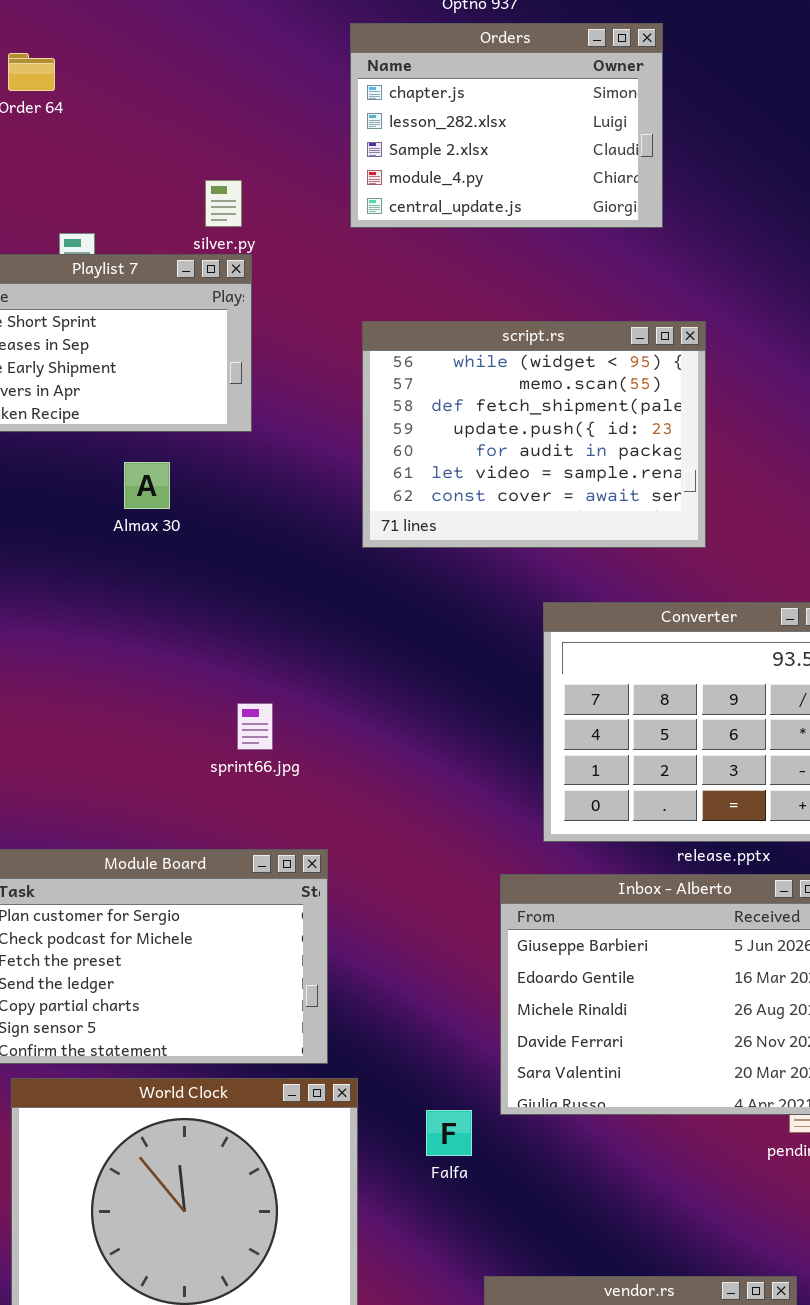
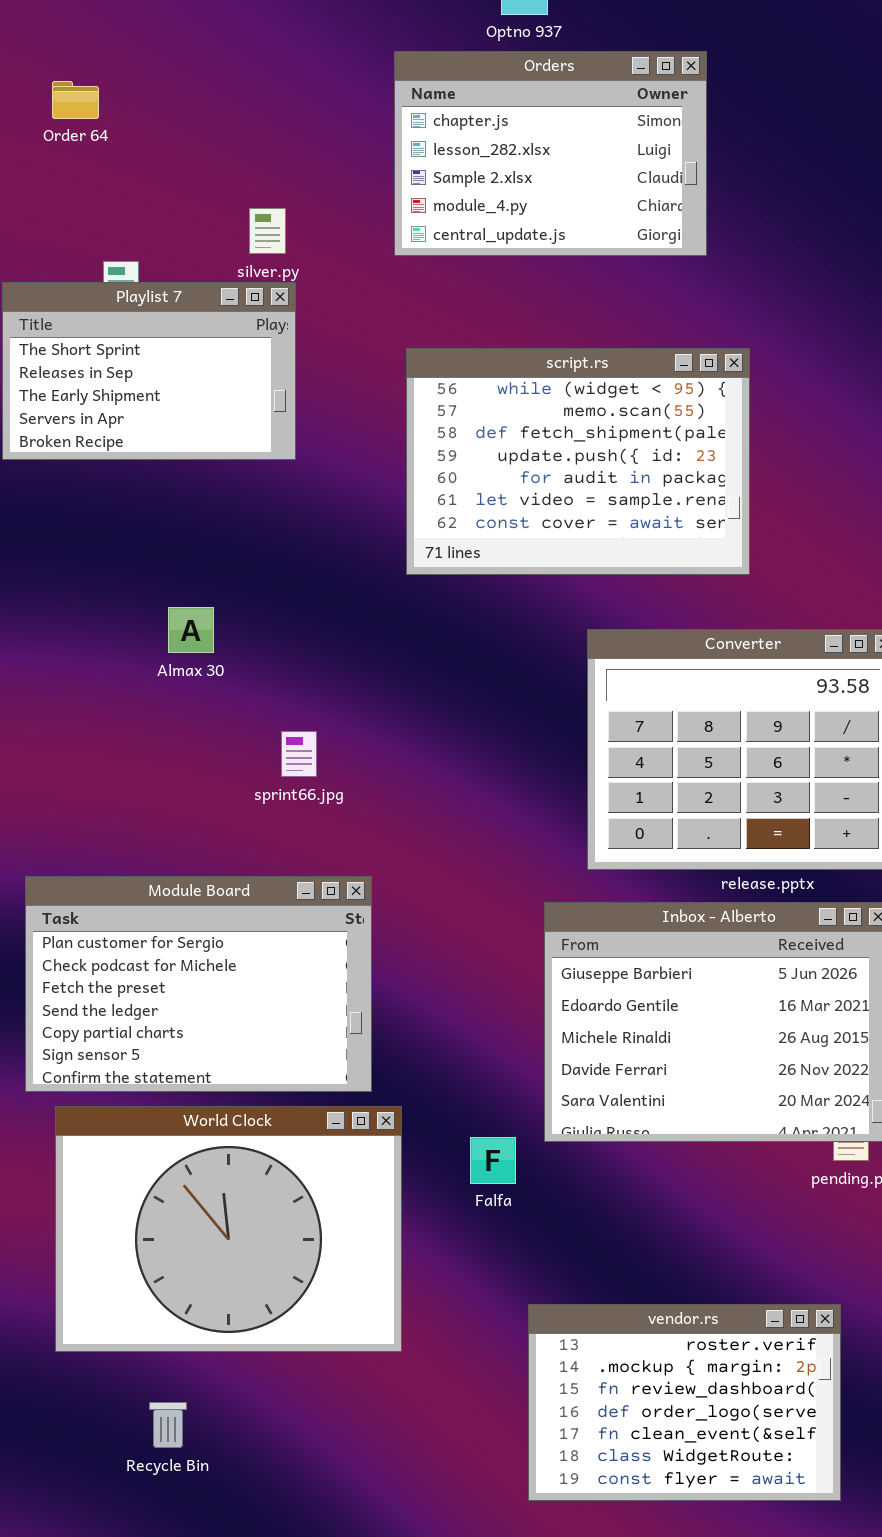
Almax 30: [124,462,170,509] -> [168,607,214,653], moved

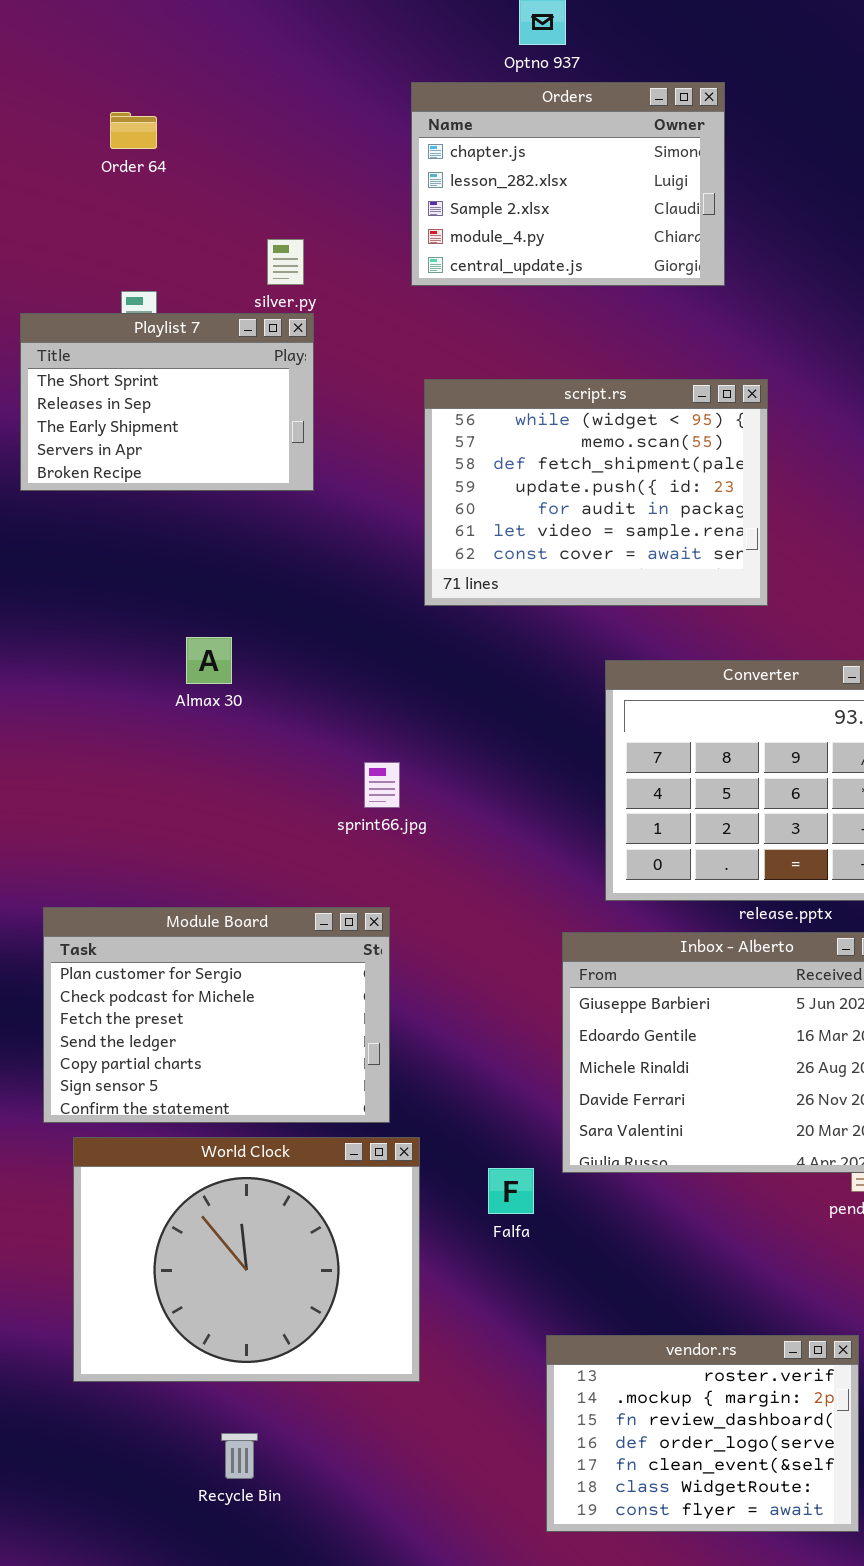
Order 64: [52,81,99,119] -> [110,112,157,149], moved
sprint66.jpg: [281,731,317,777] -> [364,762,400,808], moved
Recycle Bin: [149,1402,187,1448] -> [221,1433,258,1479], moved

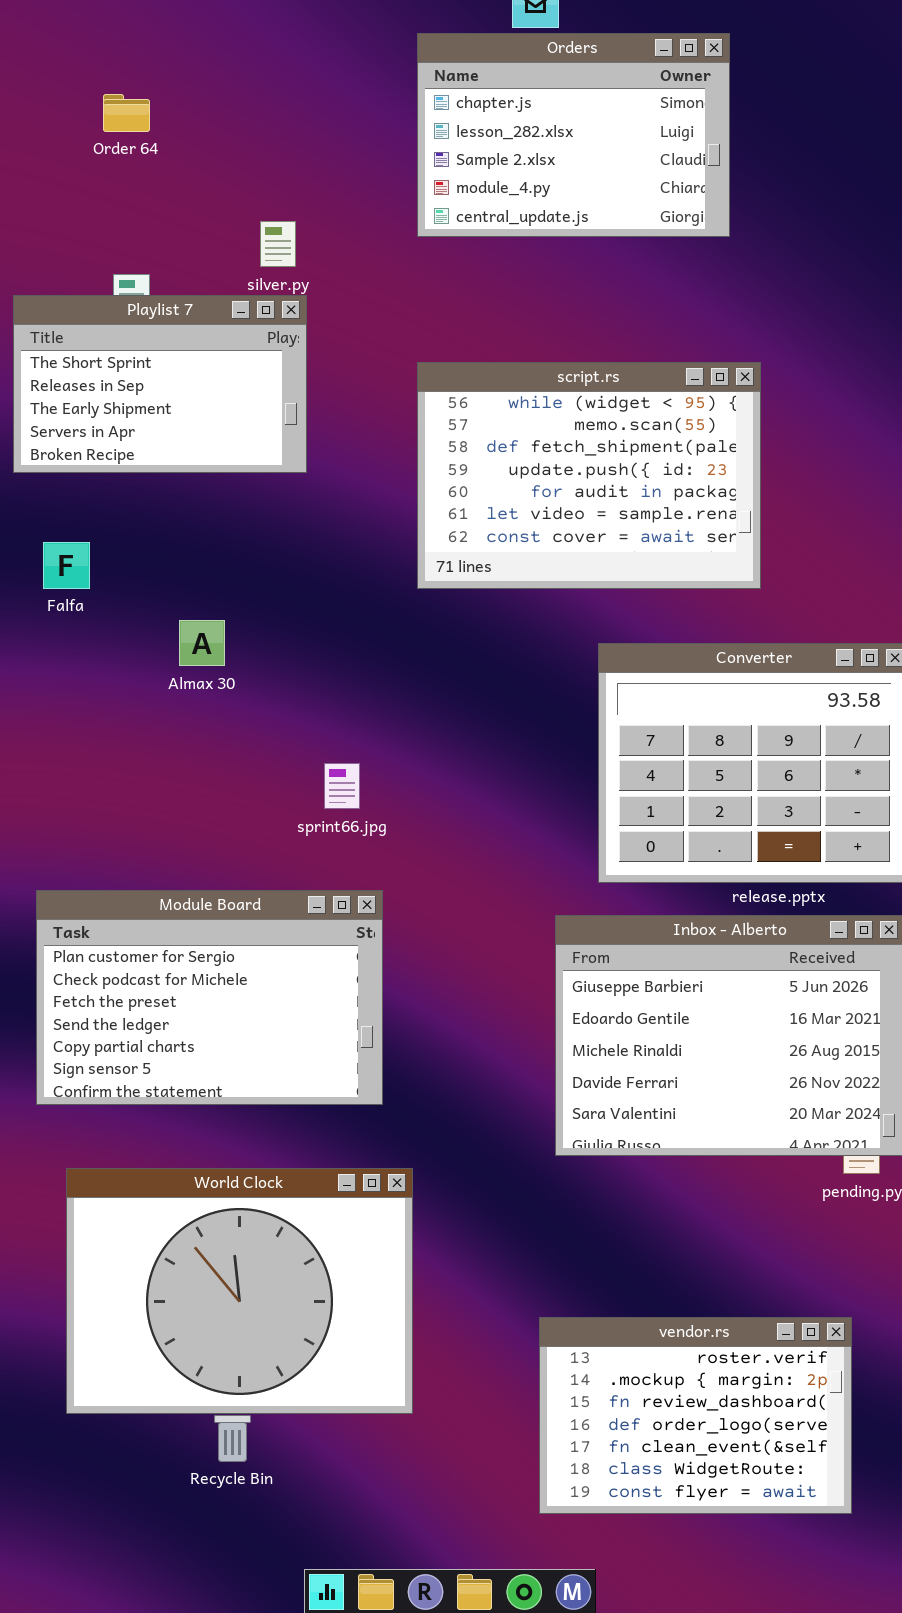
Orders: [411,82,725,286] -> [417,33,730,237], moved
sprint66.jpg: [364,762,400,808] -> [324,763,360,809], moved
World Clock: [73,1137,420,1382] -> [66,1168,413,1414], moved
Falfa: [488,1168,534,1214] -> [43,542,90,589], moved

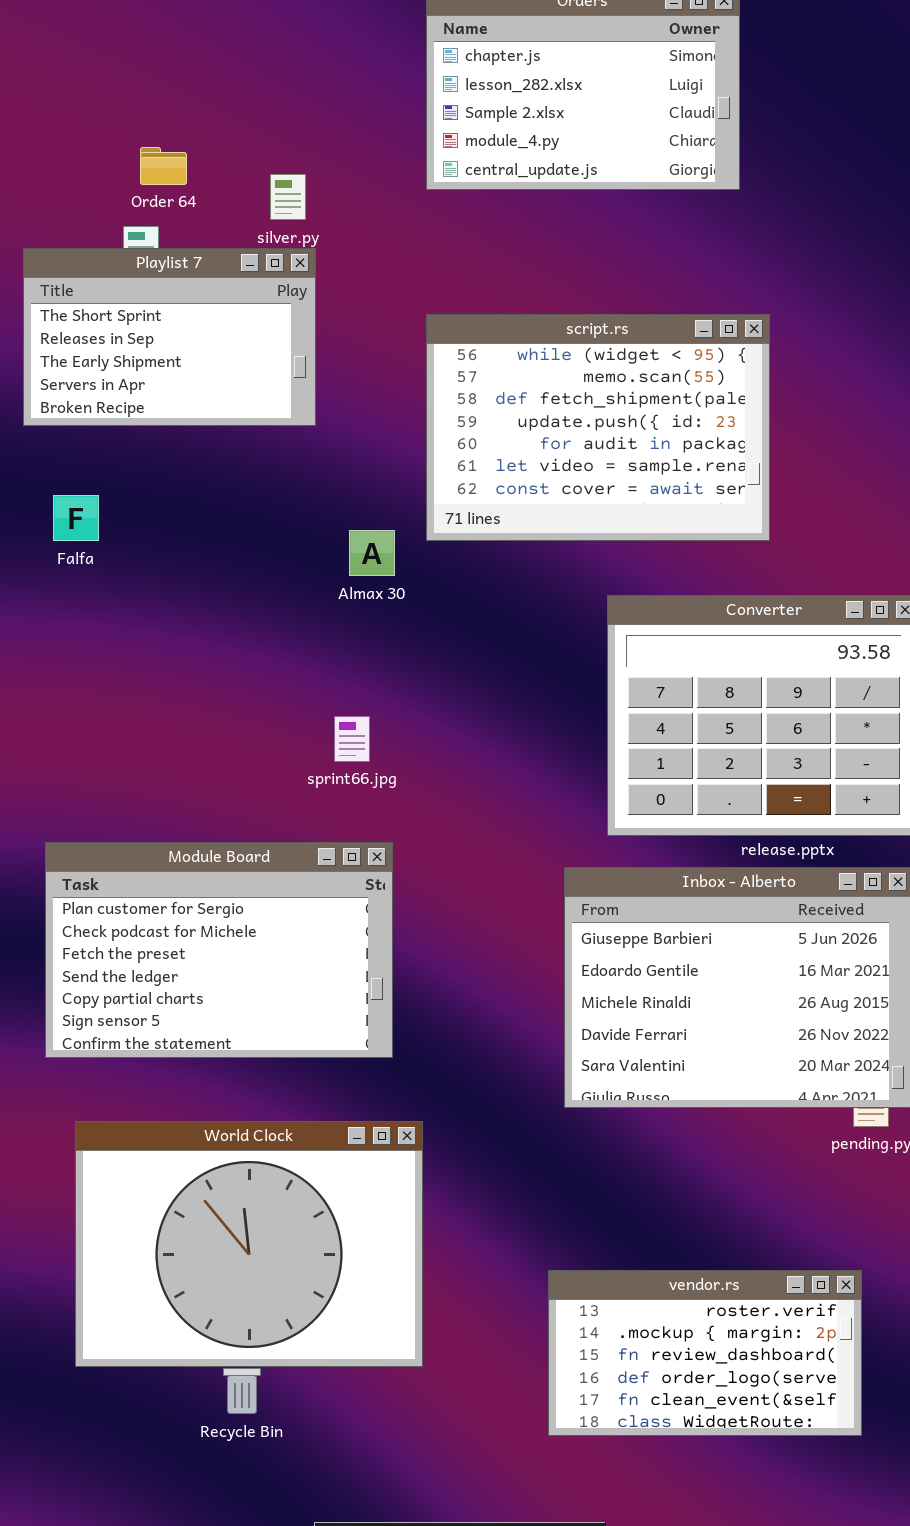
Order 64: [103,94,150,132] -> [140,147,187,185], moved
Almax 30: [179,620,225,666] -> [349,530,395,576], moved
vendor.rs: [539,1317,852,1514] -> [548,1270,862,1436], resized

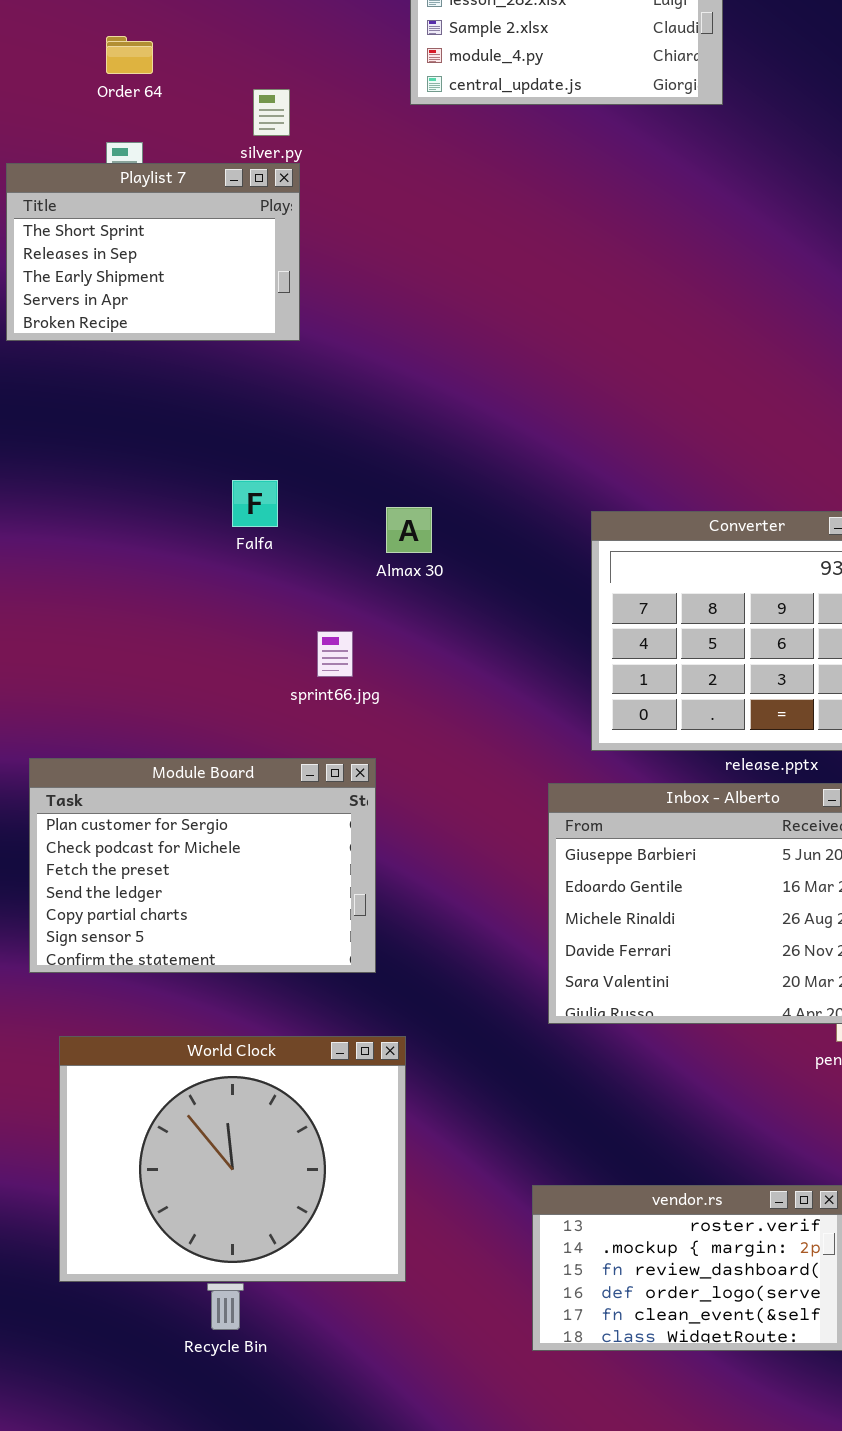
Order 64: [140,147,187,185] -> [106,36,153,74], moved
script.rs: [426,314,770,541] -> none, closed
Falfa: [53,495,99,541] -> [232,480,278,527], moved
Almax 30: [349,530,395,576] -> [386,507,432,553], moved

